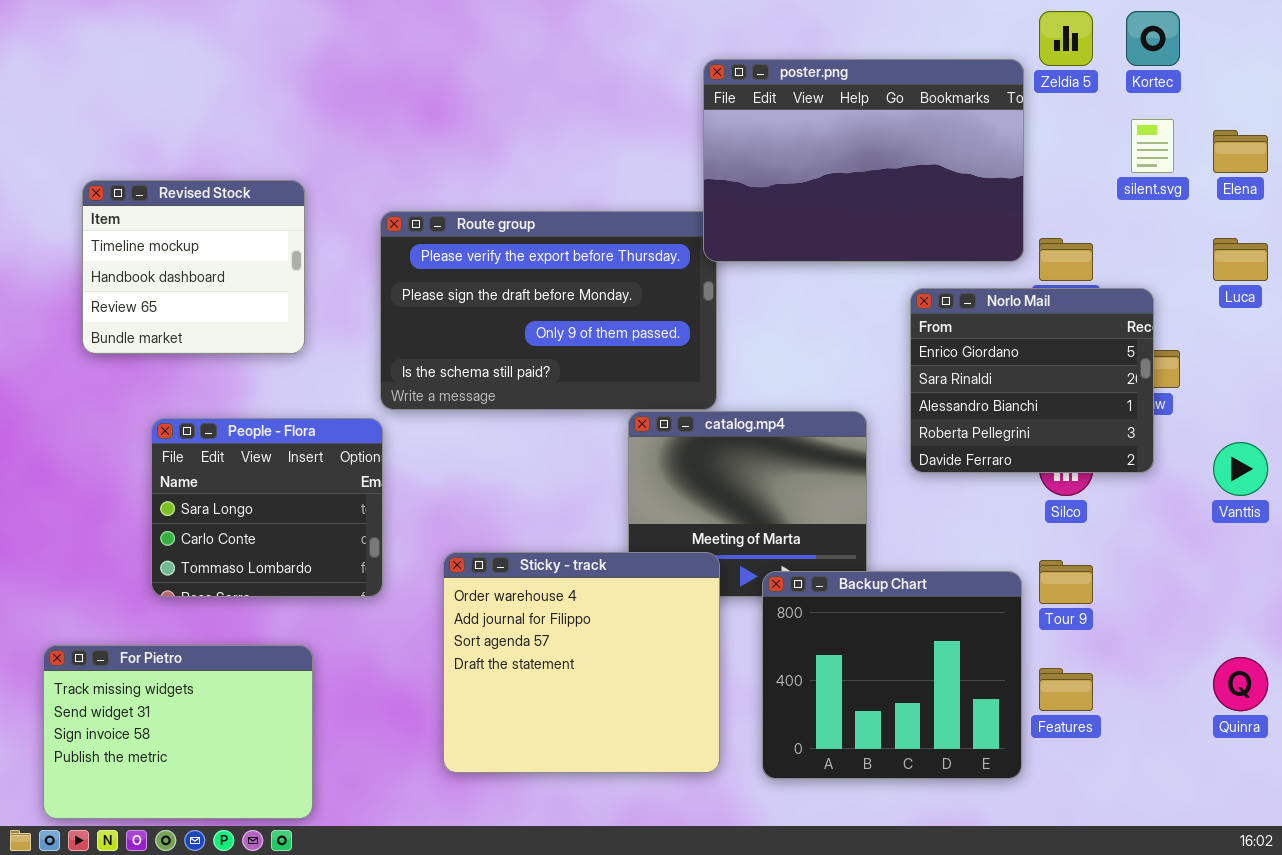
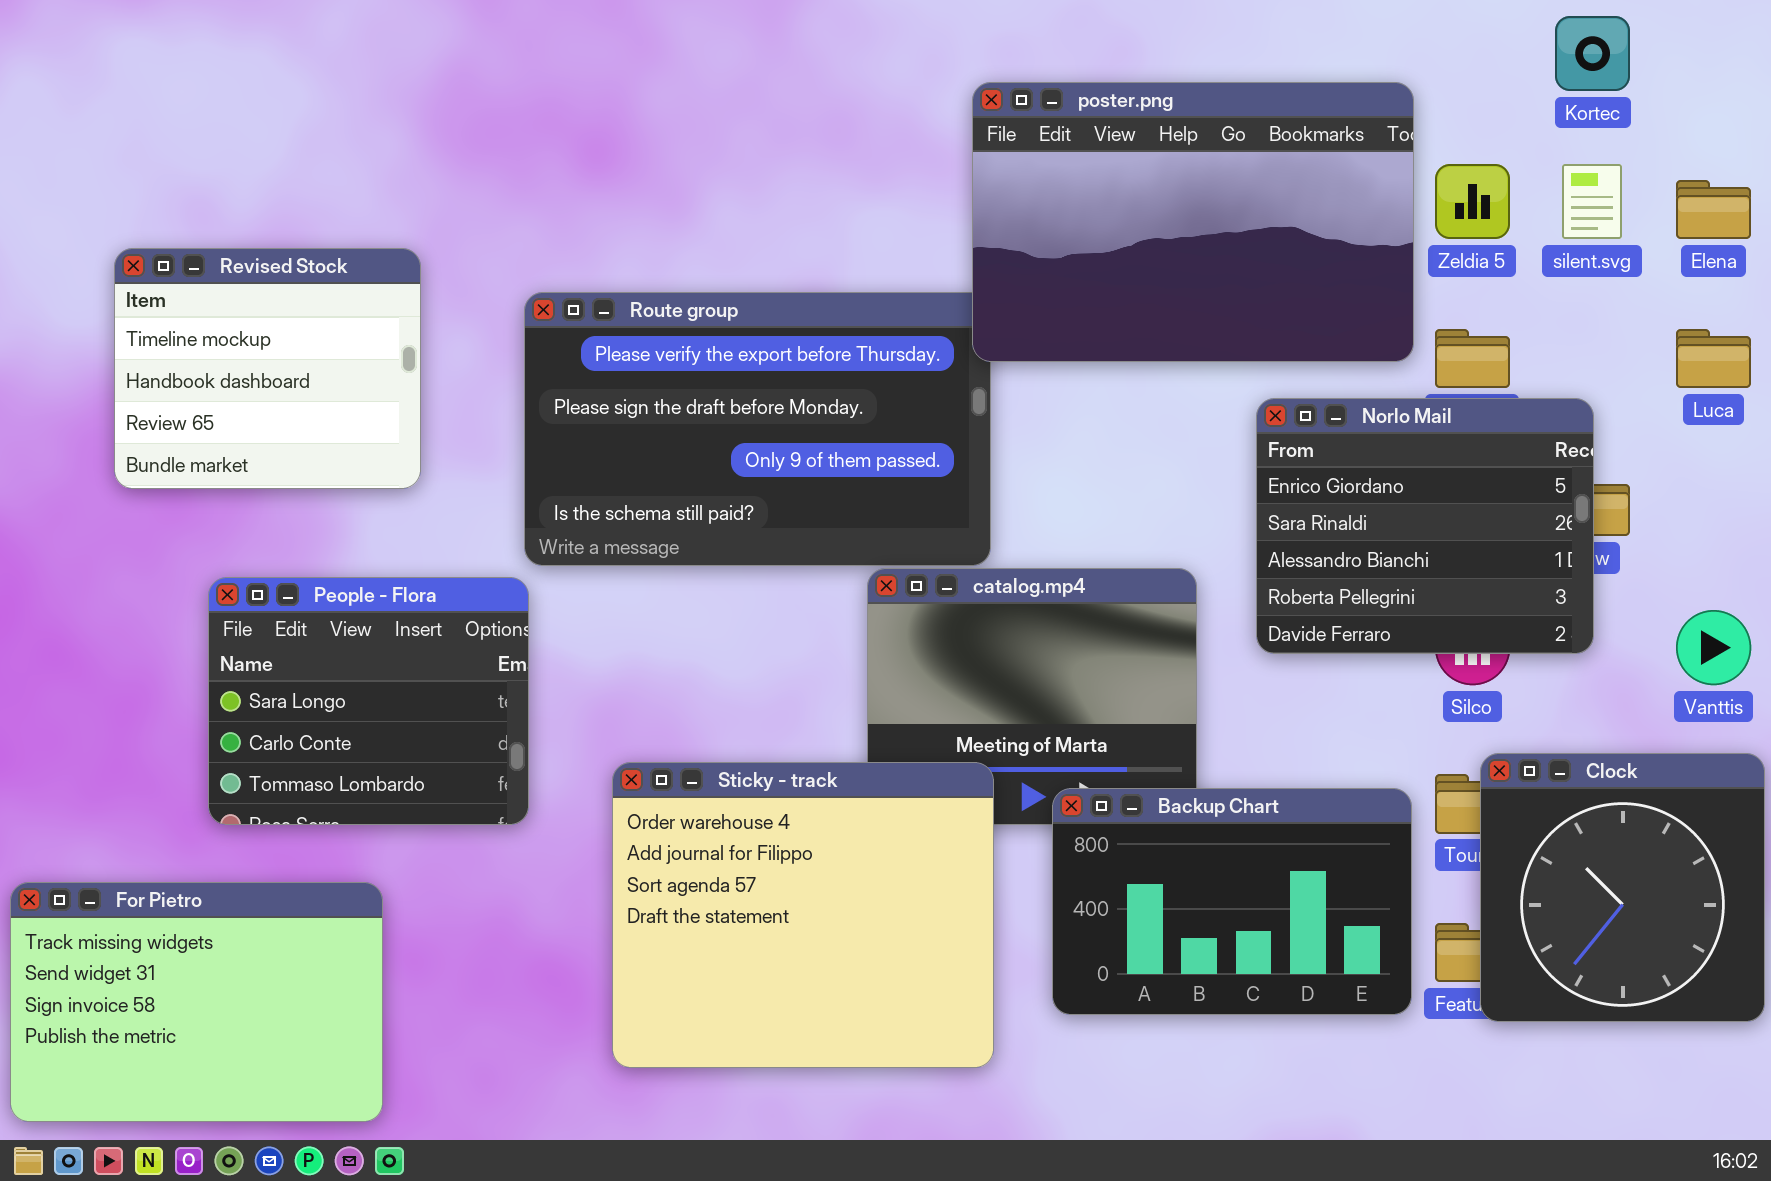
Zeldia 5: [1039,11,1093,66] -> [1435,164,1510,239], moved
Clock: none -> [1480,753,1765,1022], opened
Backup Chart: [762,571,1022,779] -> [1052,788,1412,1015], resized
For Pietro: [43,645,313,819] -> [10,882,383,1122], moved

